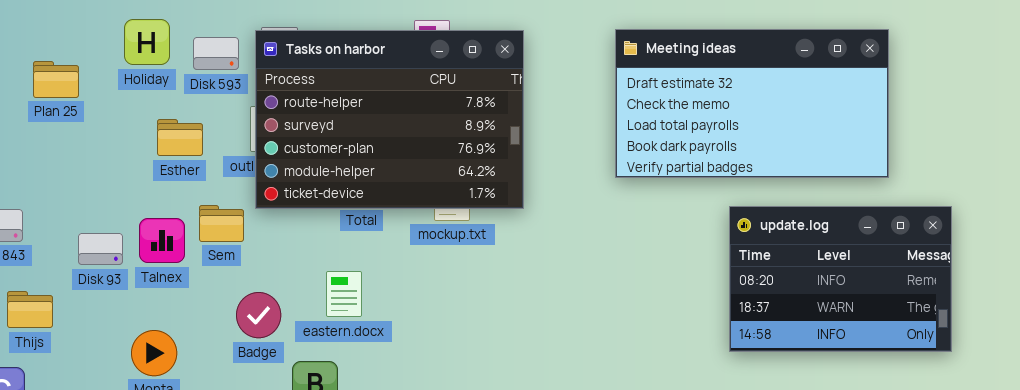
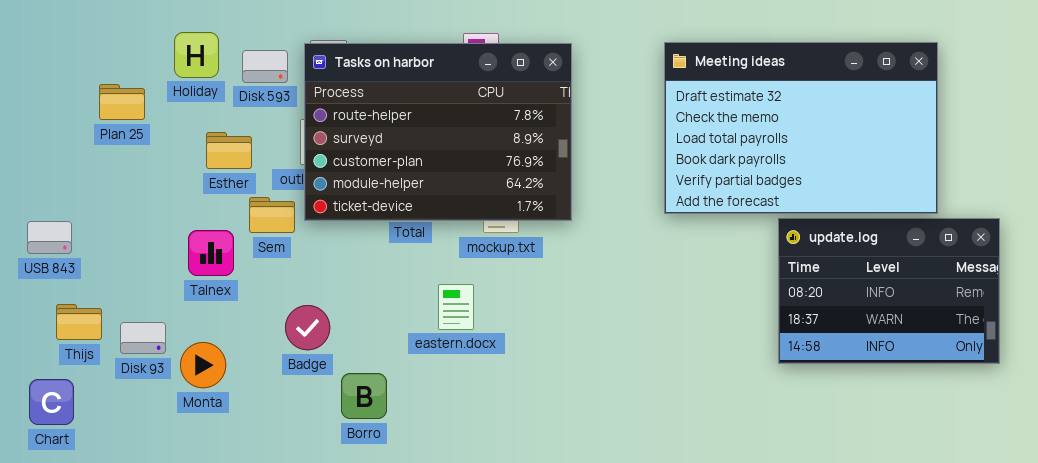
Meeting ideas: [615,29,889,178] -> [664,42,938,214], resized
Plan 25: [33,61,79,98] -> [99,84,145,120], moved
Sem: [199,205,244,242] -> [249,197,295,233], moved
Disk 93: [78,233,123,265] -> [120,322,166,354], moved
eastern.docx: [326,271,362,317] -> [438,284,474,330], moved

